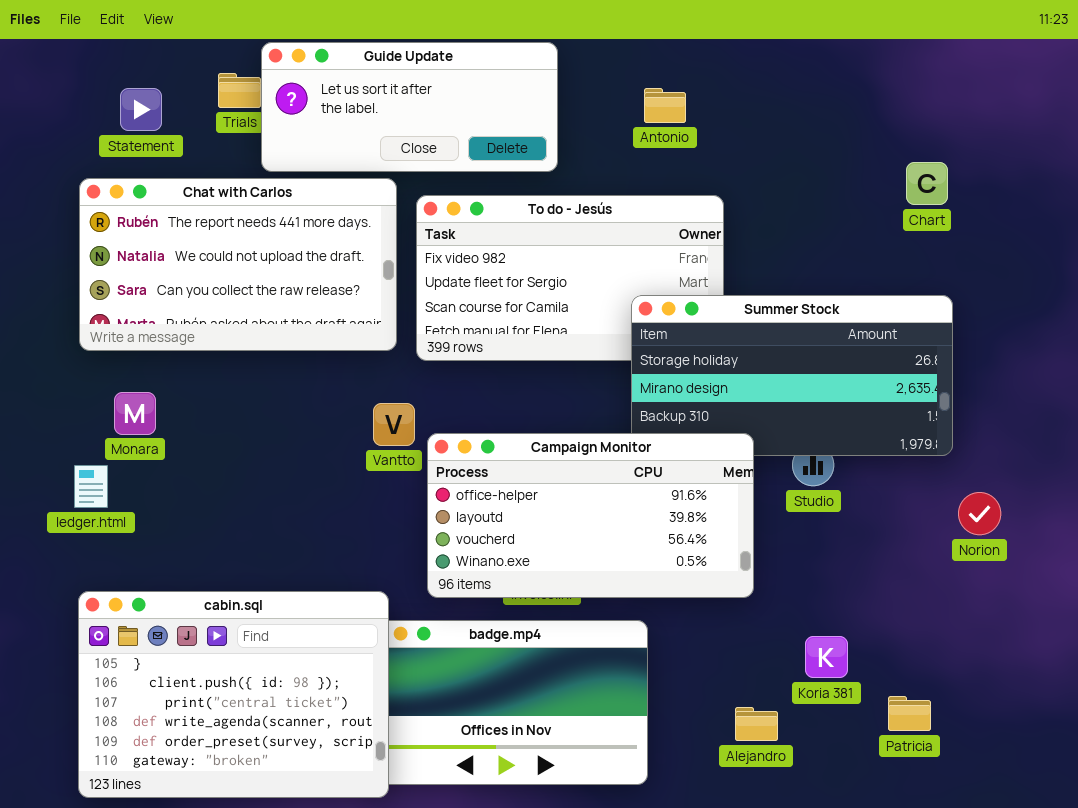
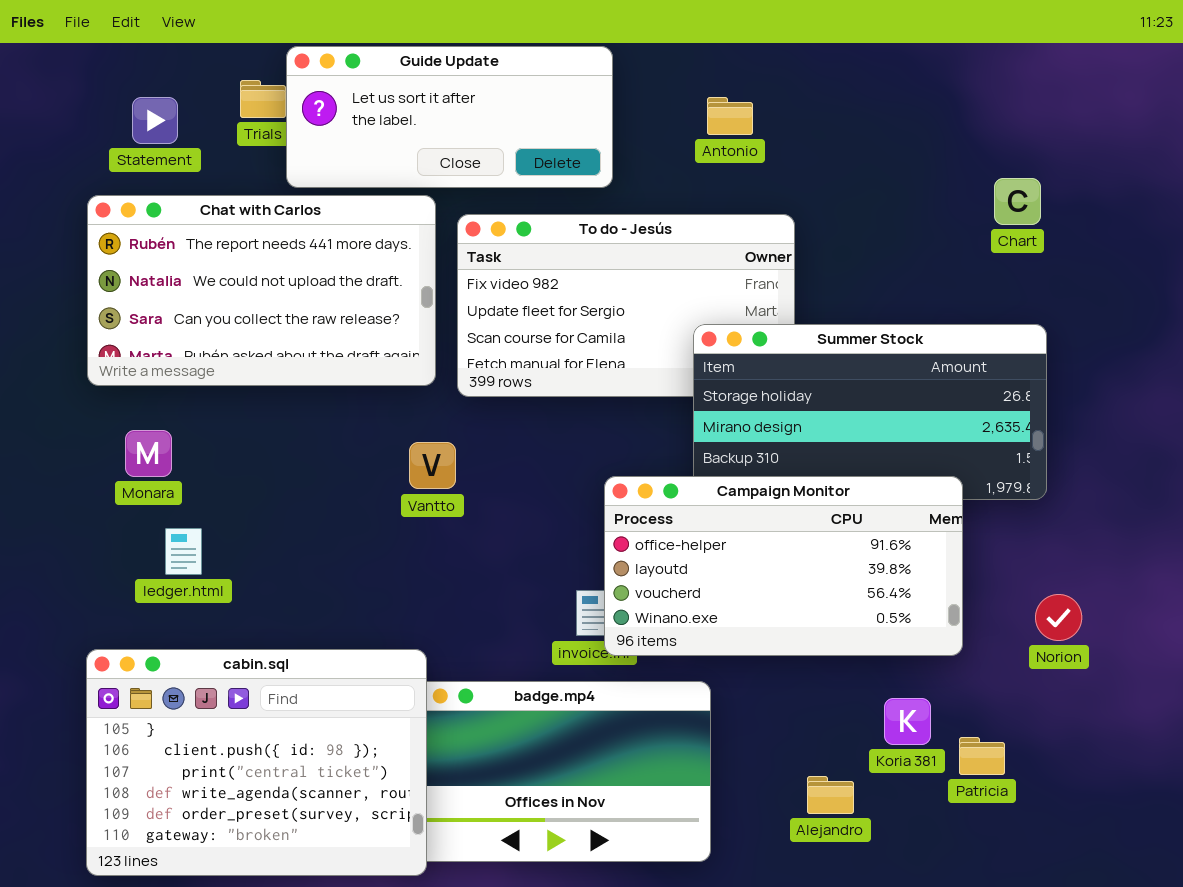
Campaign Monitor: [427,433,754,598] -> [604,476,963,656], moved
ledger.html: [74,465,108,508] -> [165,528,202,575], moved
Norion: [958,492,1001,535] -> [1035,594,1082,641], moved
Patricia: [888,696,931,731] -> [959,737,1005,775], moved

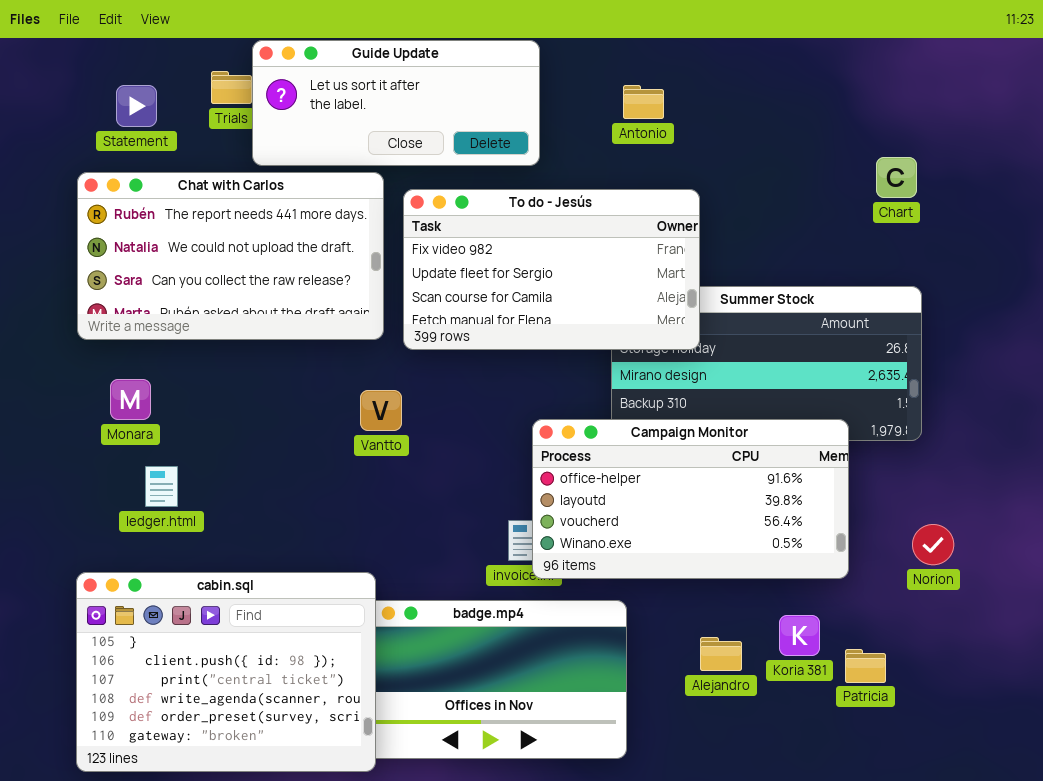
To do - Jesús: [457,214,795,397] -> [403,189,700,350], raised
Alejandro: [807,776,854,814] -> [700,637,742,671], moved

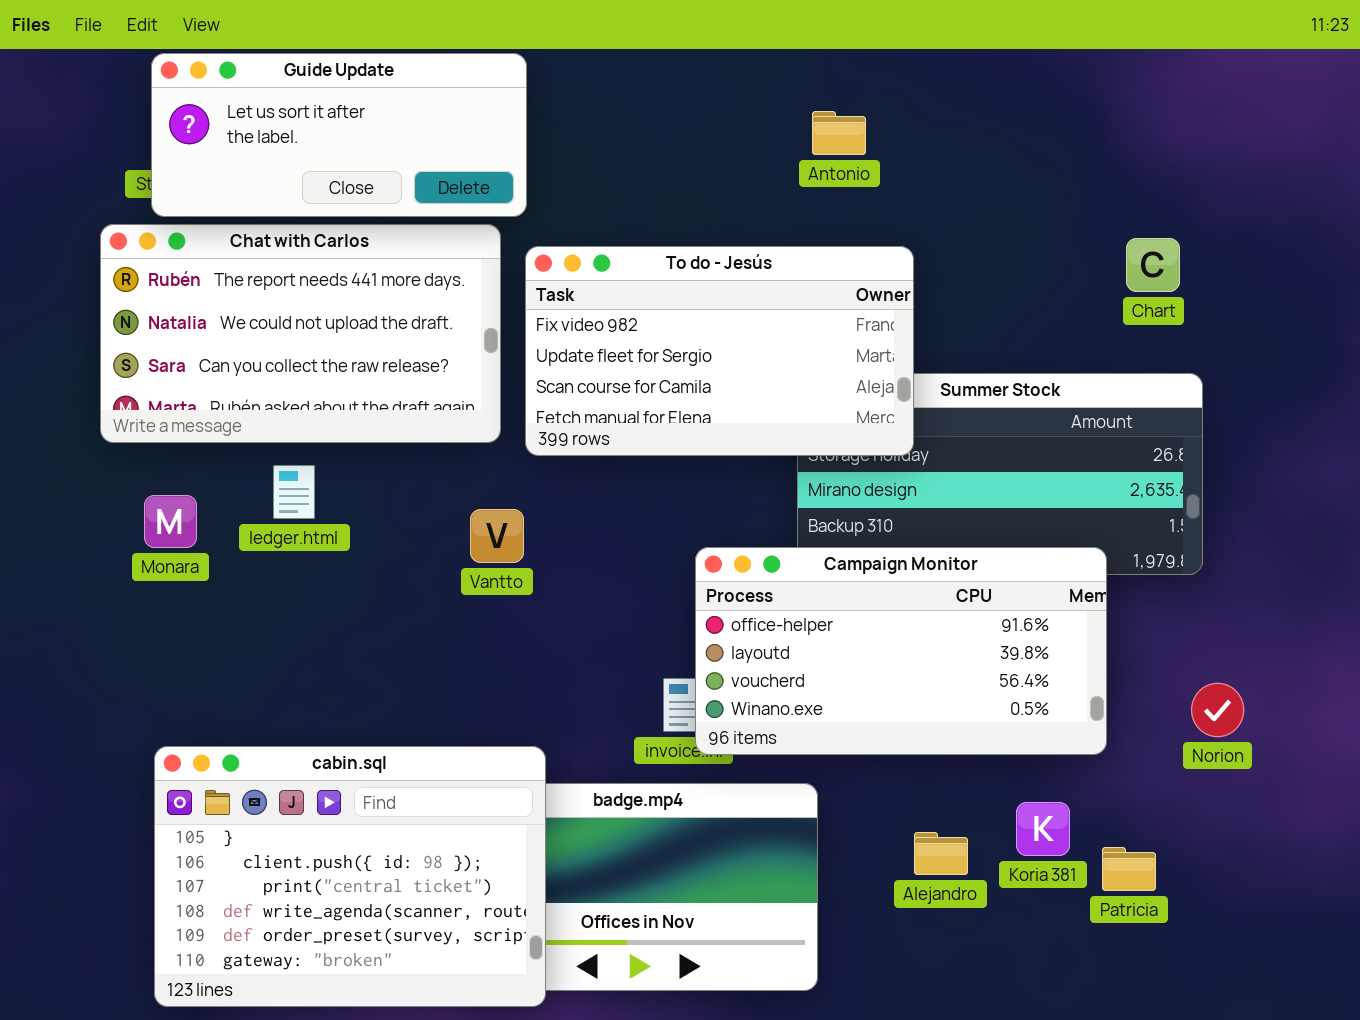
Guide Update: [252,40,540,166] -> [151,53,527,217], moved
Chart: [876,157,917,198] -> [1126,238,1180,292], moved
ledger.html: [145,466,178,507] -> [273,465,315,519], moved
cabin.sql: [76,572,376,772] -> [154,746,546,1007], moved

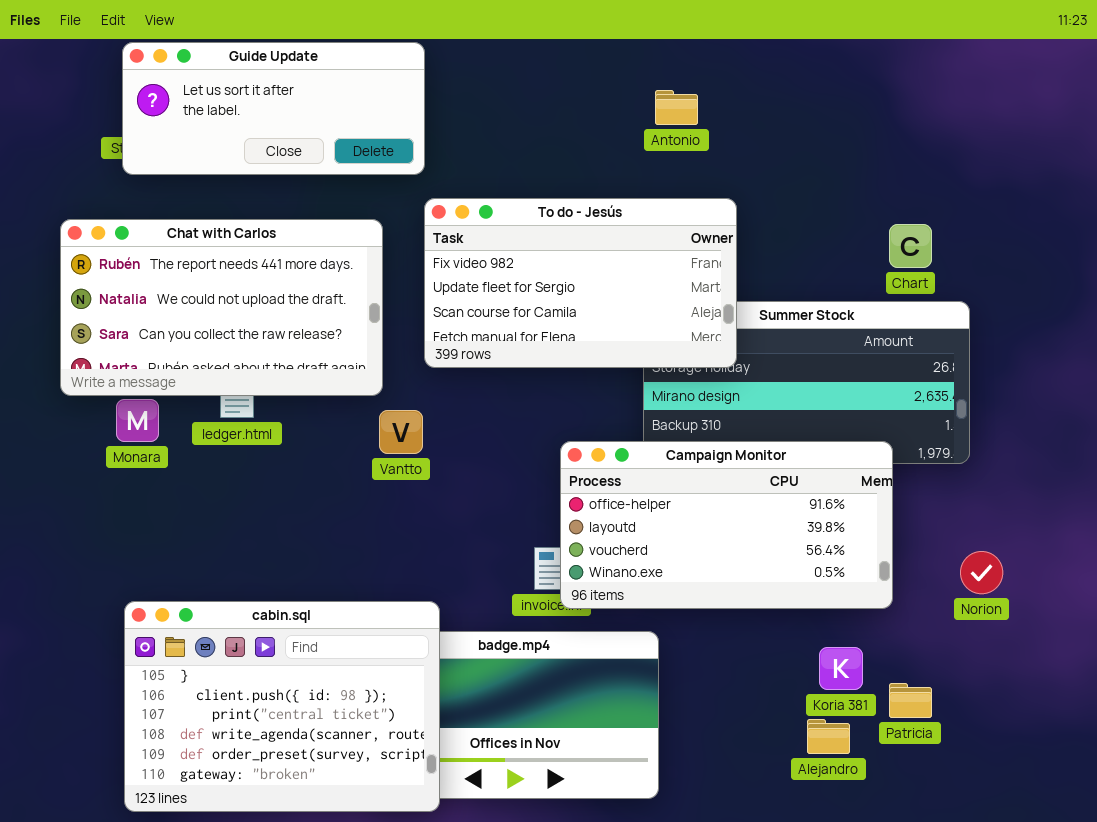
Chat with Carlos: [100,224,501,443] -> [60,219,383,396], moved
Chart: [1126,238,1180,292] -> [889,224,932,268], moved
Alejandro: [914,832,968,875] -> [807,719,850,754], moved

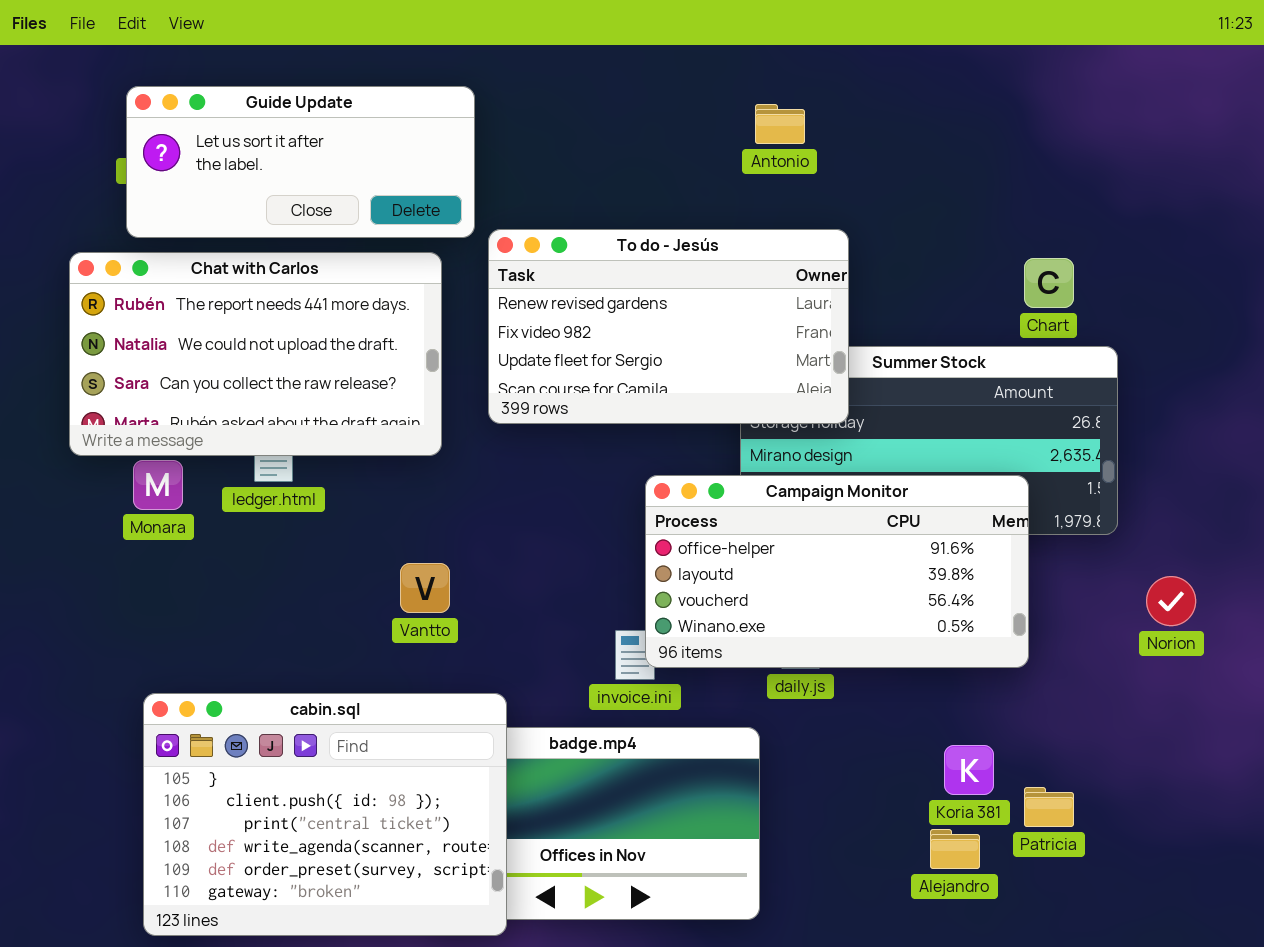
Guide Update: [122,42,425,175] -> [126,86,475,238], moved
To do - Jesús: [424,198,737,368] -> [488,229,849,424], scrolled up 1 row
Vantto: [379,410,423,454] -> [400,563,450,613], moved
Campaign Monitor: [560,441,893,609] -> [645,475,1029,668], moved
Norion: [960,551,1003,594] -> [1146,576,1196,626], moved

